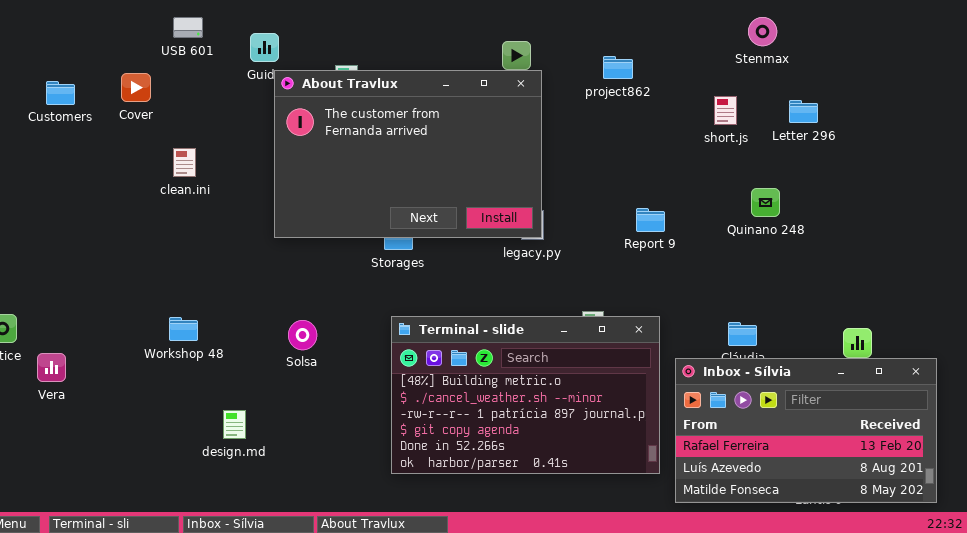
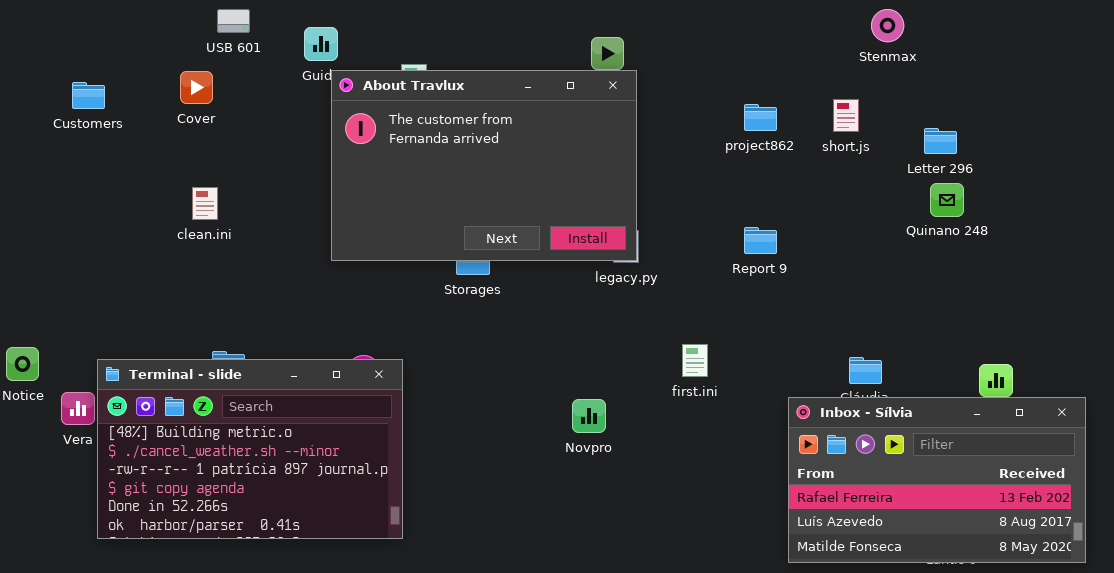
project862: [603,56,633,79] -> [744,104,777,131], moved
Cover: [121,73,151,102] -> [180,71,213,104], moved
Letter 296: [789,100,818,123] -> [924,128,957,154], moved
clean.ini: [173,148,196,177] -> [192,187,218,220], moved
Quinano 248: [751,188,780,217] -> [930,183,964,217], moved
Terminal - slide: [391,316,660,474] -> [97,359,403,539], moved

